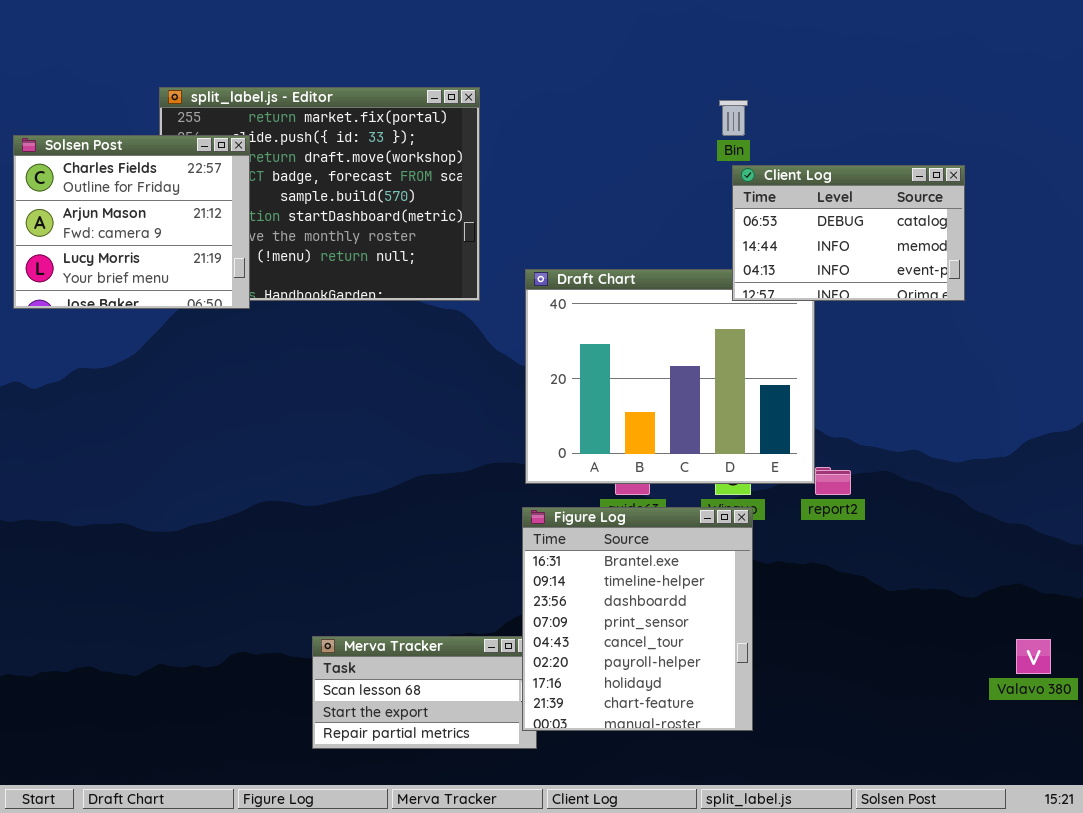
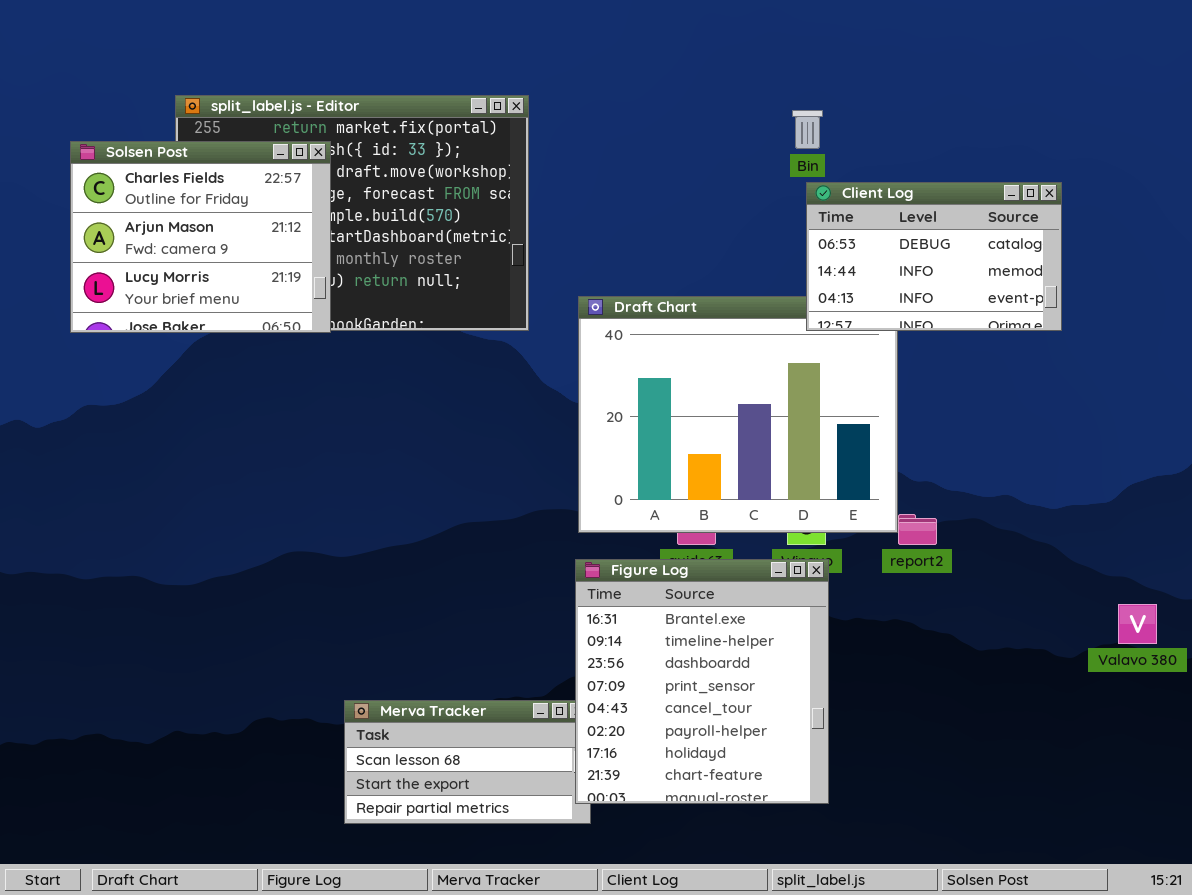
Solsen Post: [13,135,250,309] -> [70,141,331,333], moved
Valavo 380: [1016,639,1051,674] -> [1118,604,1157,644], moved

